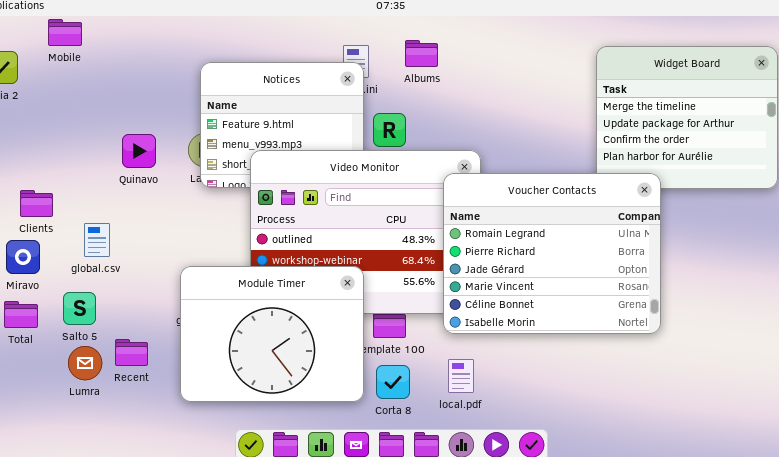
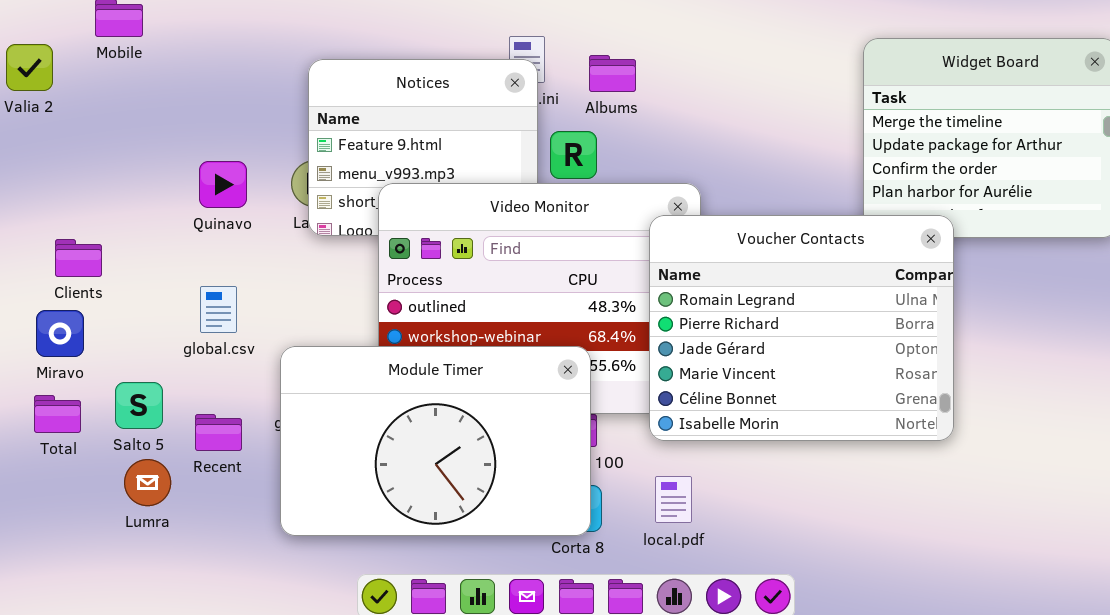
Albums: [405,40,438,67] -> [589,55,636,92], moved
global.csv: [84,223,110,257] -> [200,286,237,333], moved
Module Timer: [180,266,364,402] -> [280,346,591,536], resized
Recent: [115,339,148,366] -> [195,414,242,451], moved

